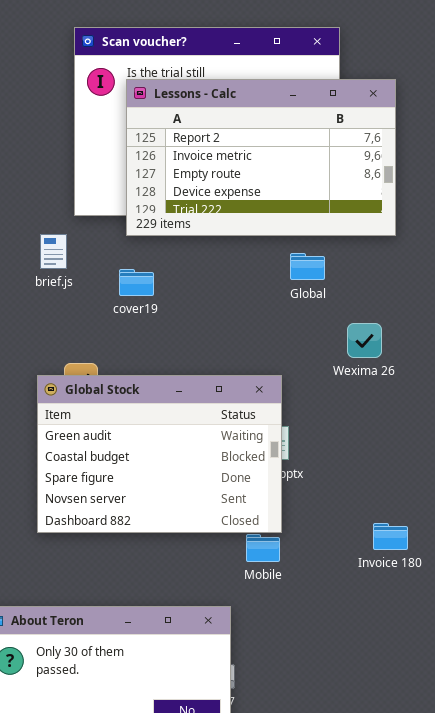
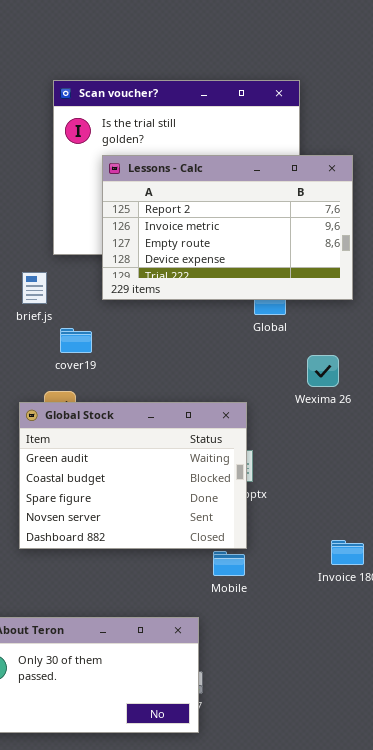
Lessons - Calc: [126,79,396,236] -> [102,155,353,300], moved
cover19: [119,269,154,296] -> [60,328,92,353], moved

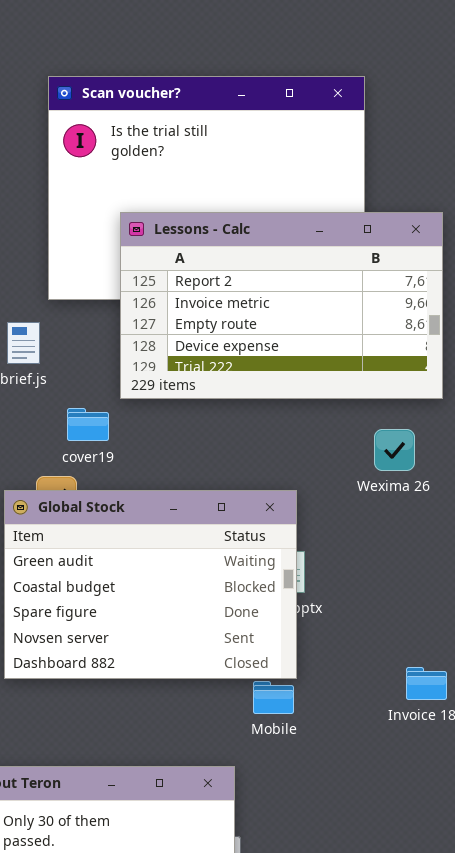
Lessons - Calc: [102,155,353,300] -> [120,212,443,399], moved
cover19: [60,328,92,353] -> [67,408,109,441], moved

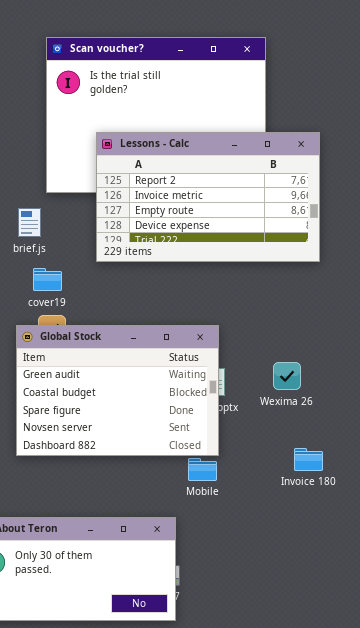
cover19: [67,408,109,441] -> [33,268,62,291], moved
Wexima 26: [374,429,415,471] -> [273,362,301,390], moved

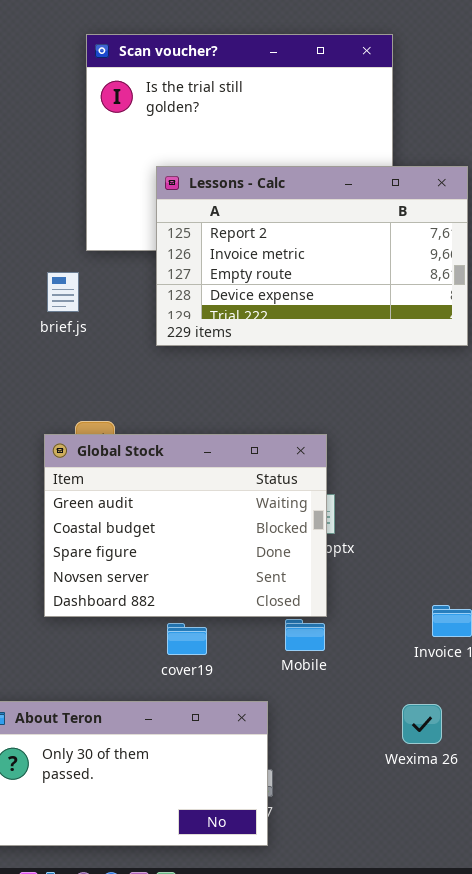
cover19: [33,268,62,291] -> [167,623,207,655], moved
Wexima 26: [273,362,301,390] -> [402,704,442,744], moved

